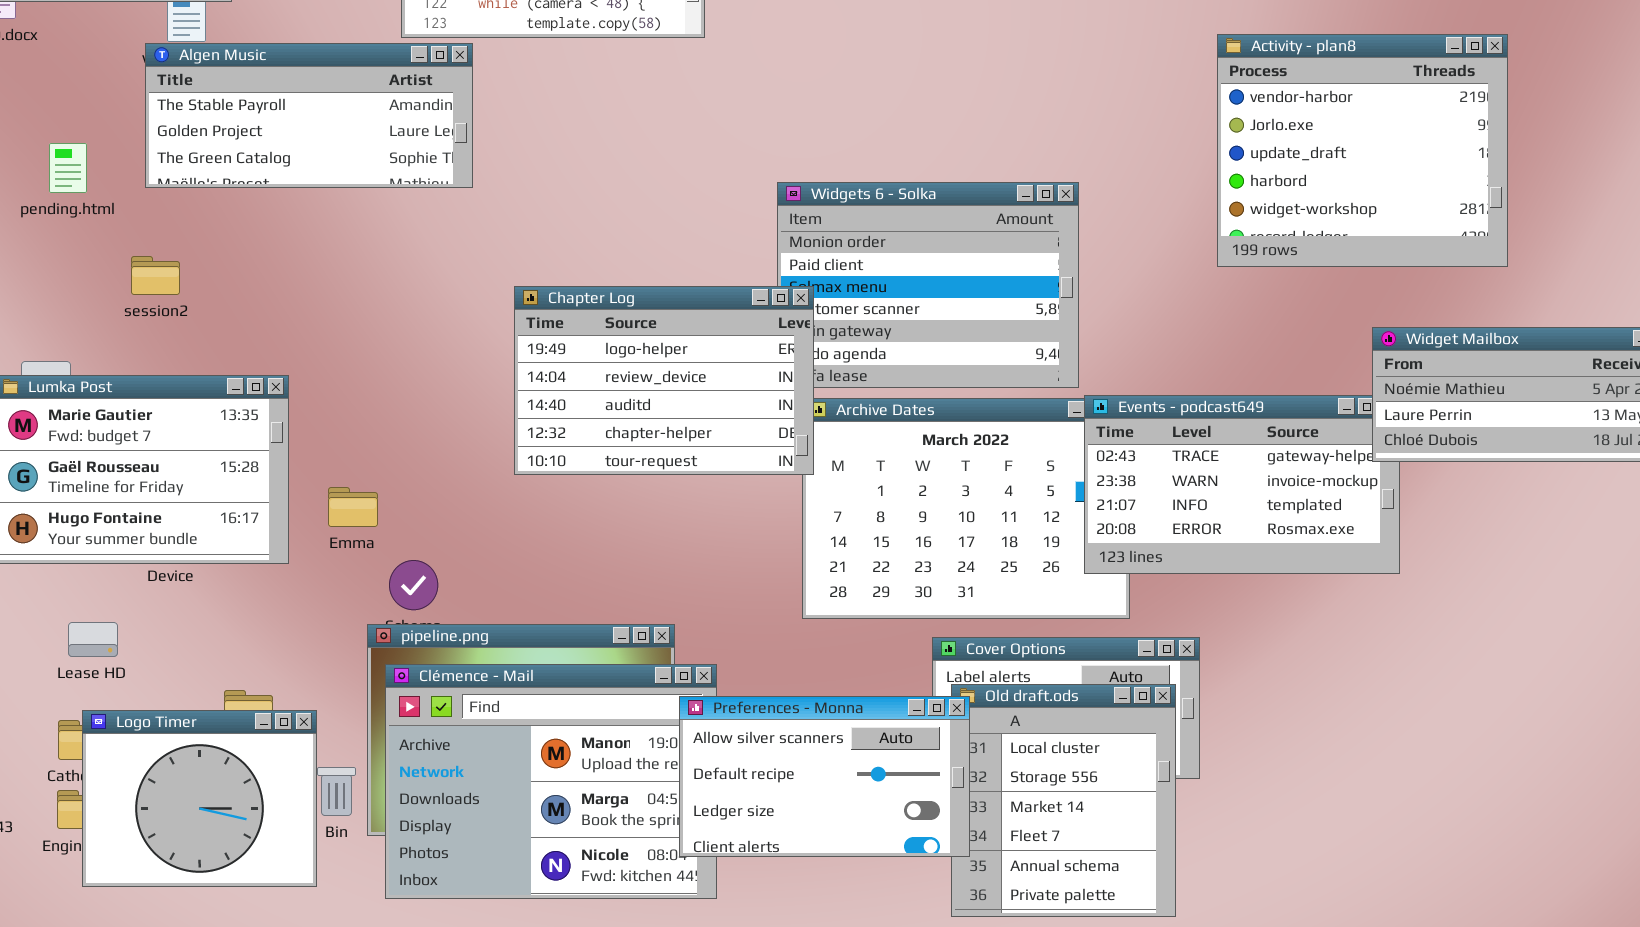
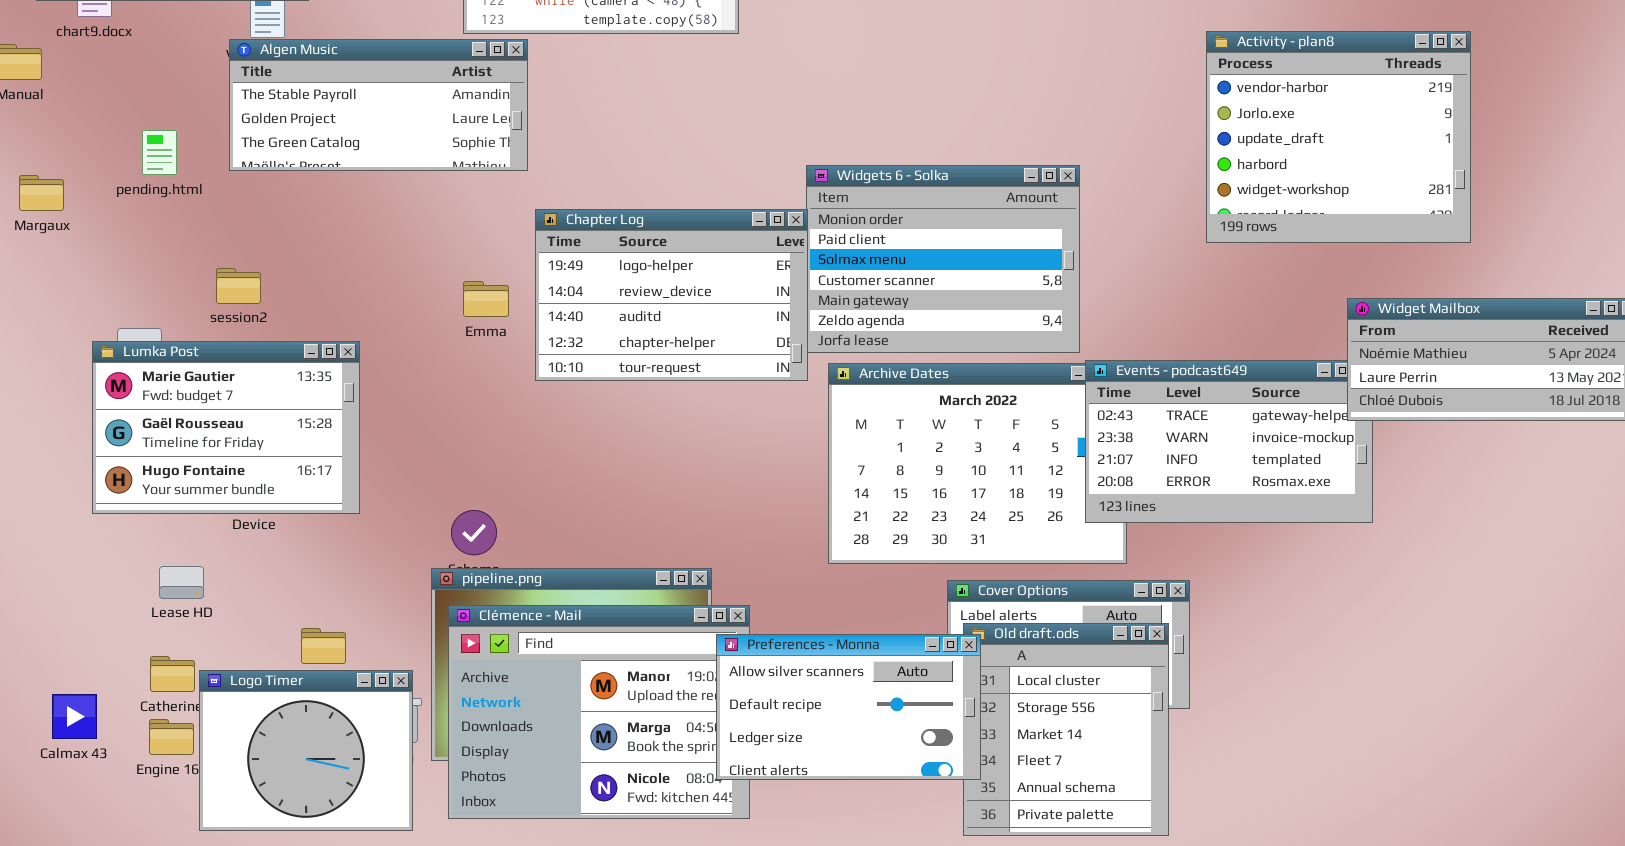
session2: [131,256,180,295] -> [216,268,261,304], moved
Chapter Log: [514,286,814,475] -> [535,209,808,381], moved
Emma: [328,487,378,527] -> [463,281,509,317], moved
Logo Timer: [82,710,317,887] -> [199,670,413,831], moved

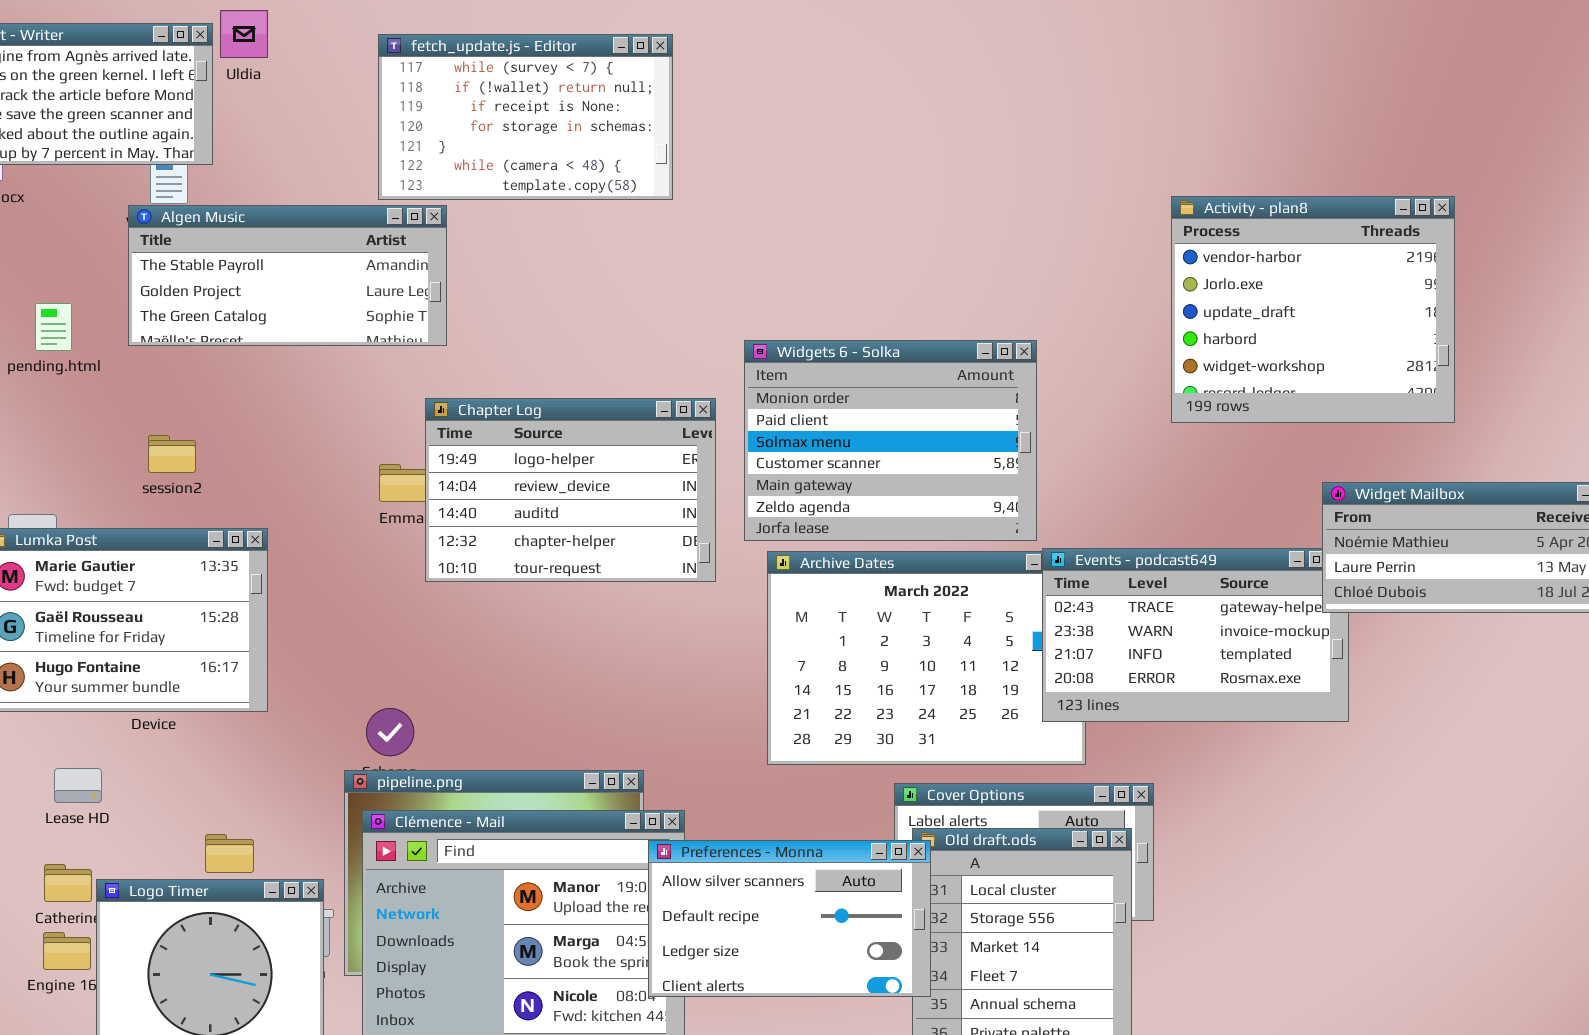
Chapter Log: [535,209,808,381] -> [425,398,716,582], moved
session2: [216,268,261,304] -> [148,435,196,473], moved

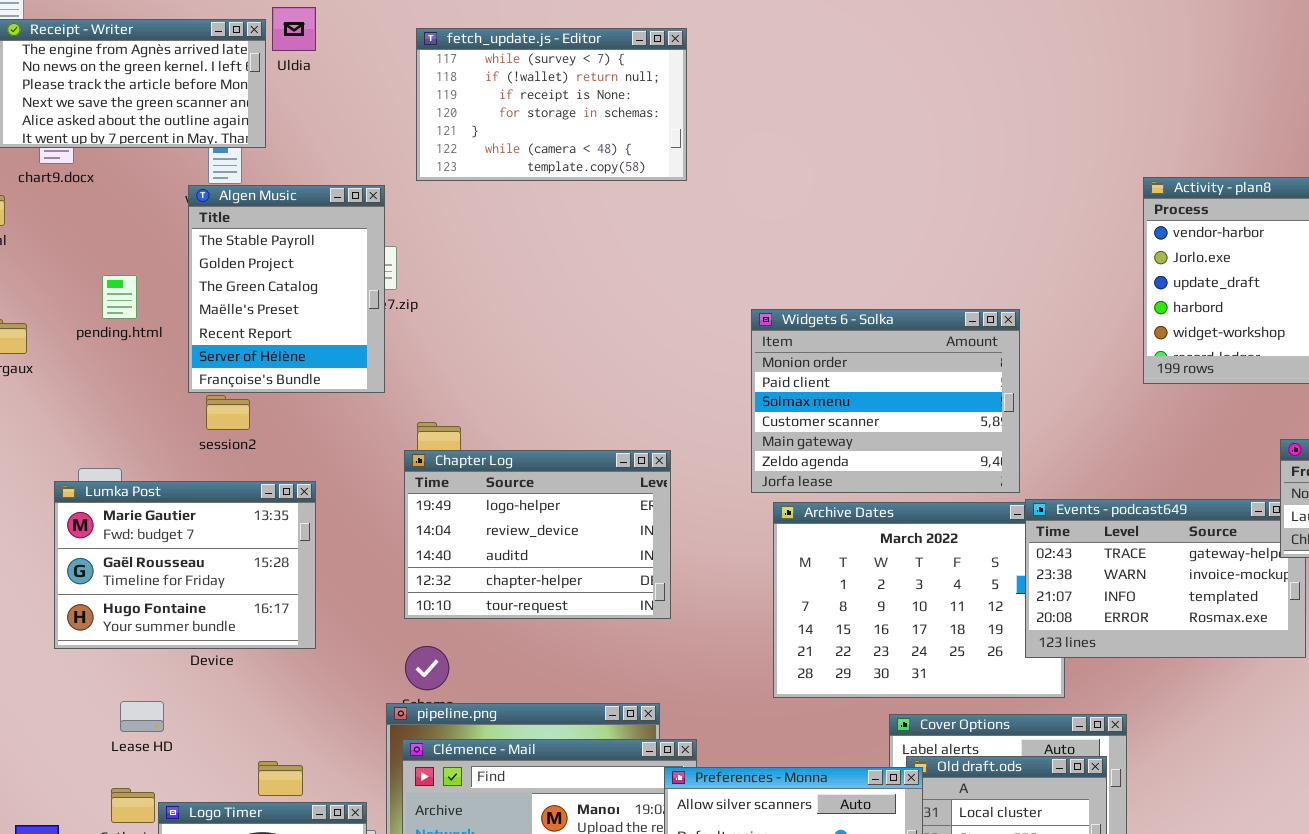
Algen Music: [128,205,447,346] -> [188,185,385,393], resized
Chapter Log: [425,398,716,582] -> [404,450,671,619], moved

